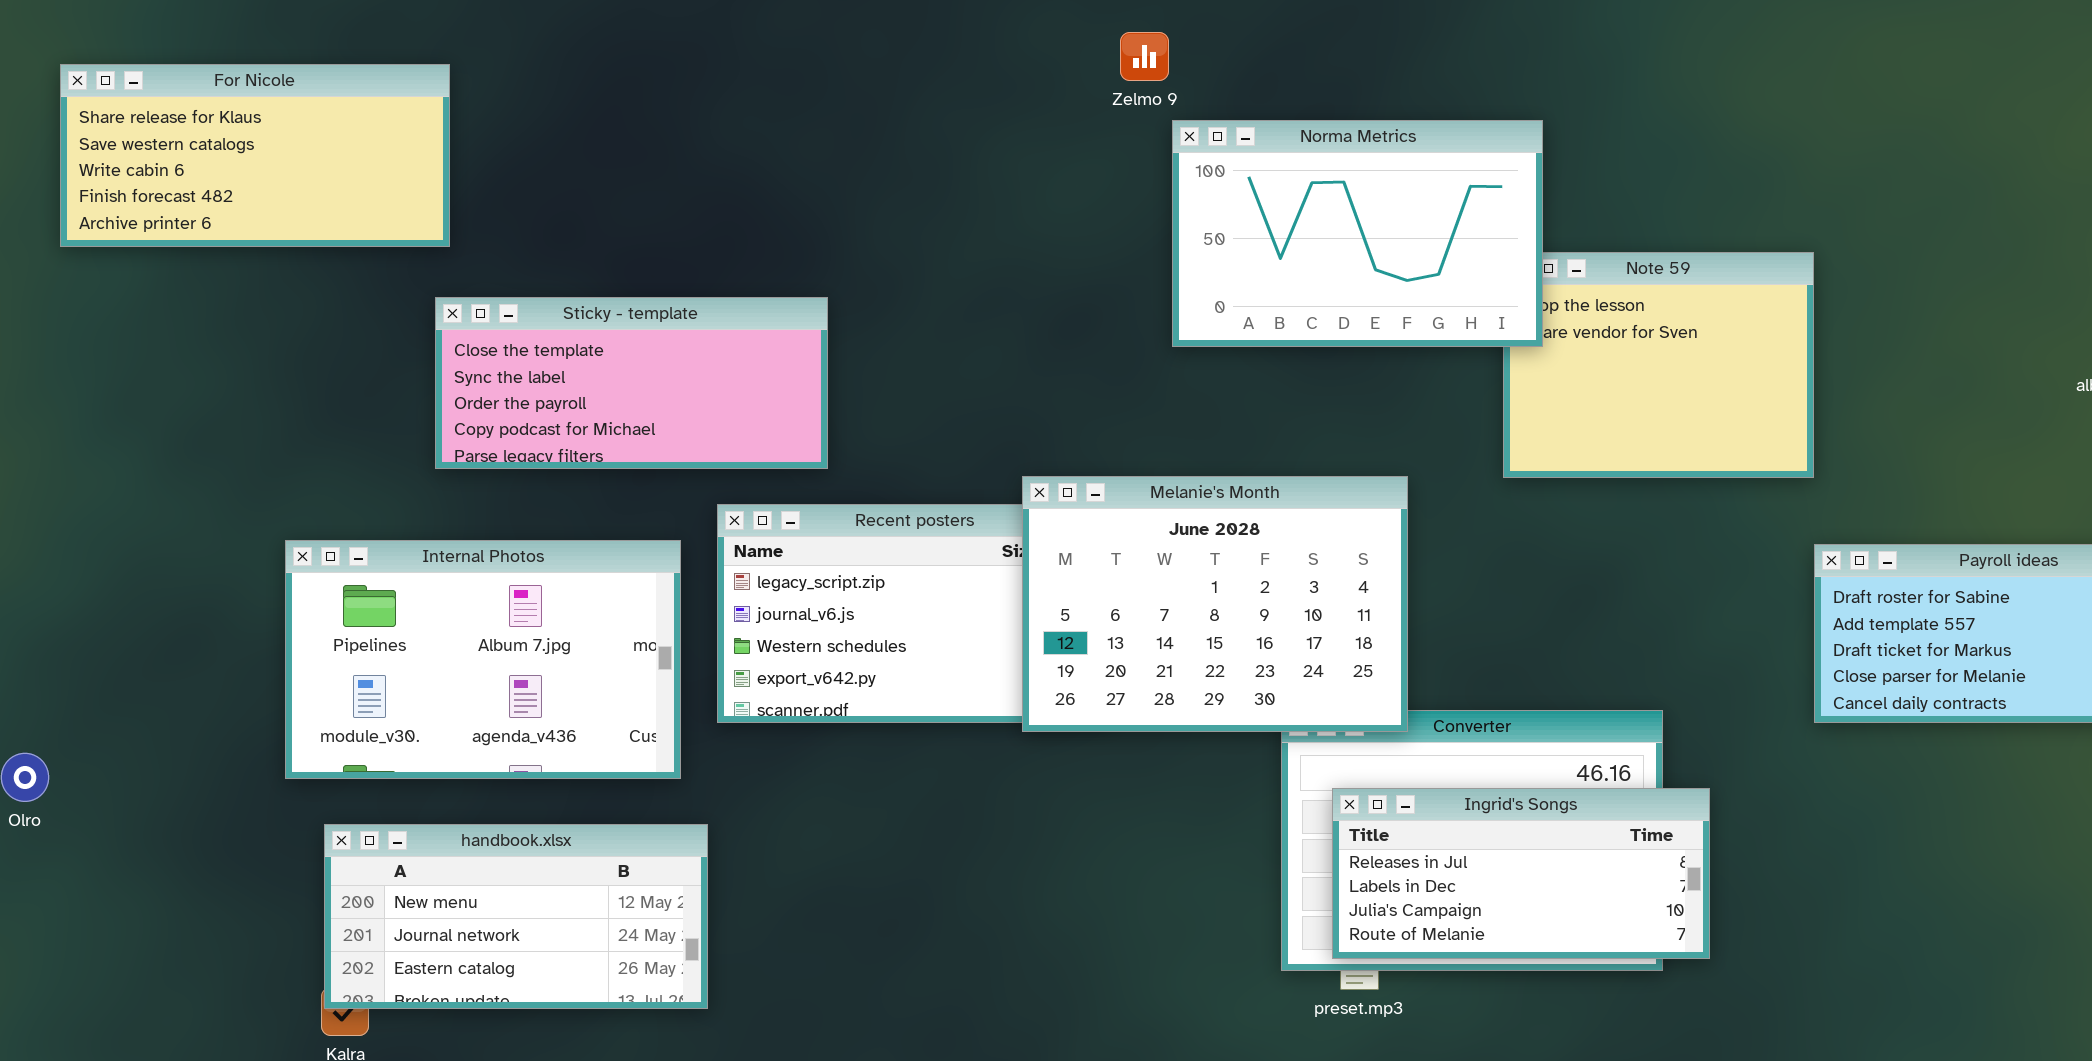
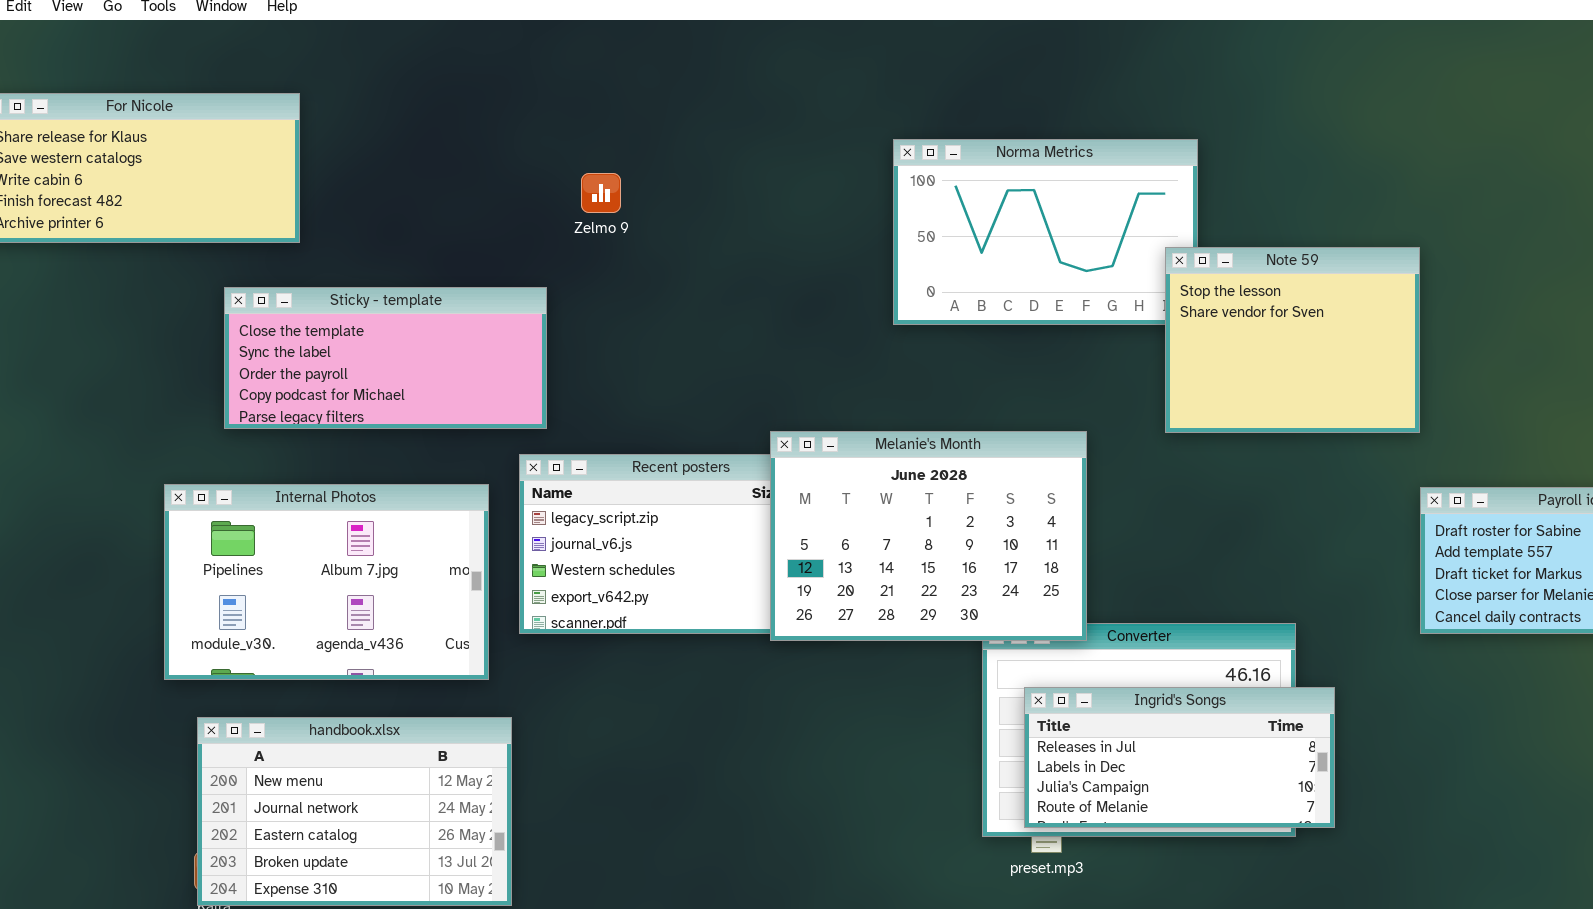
Zelmo 9: [1120,32,1169,81] -> [581,173,621,213], moved
Note 59: [1503,252,1814,478] -> [1165,247,1420,433], raised
Sticky - template: [435,297,828,469] -> [224,287,547,429], moved
handbook.xlsx: [324,824,708,1009] -> [197,717,512,906], resized

